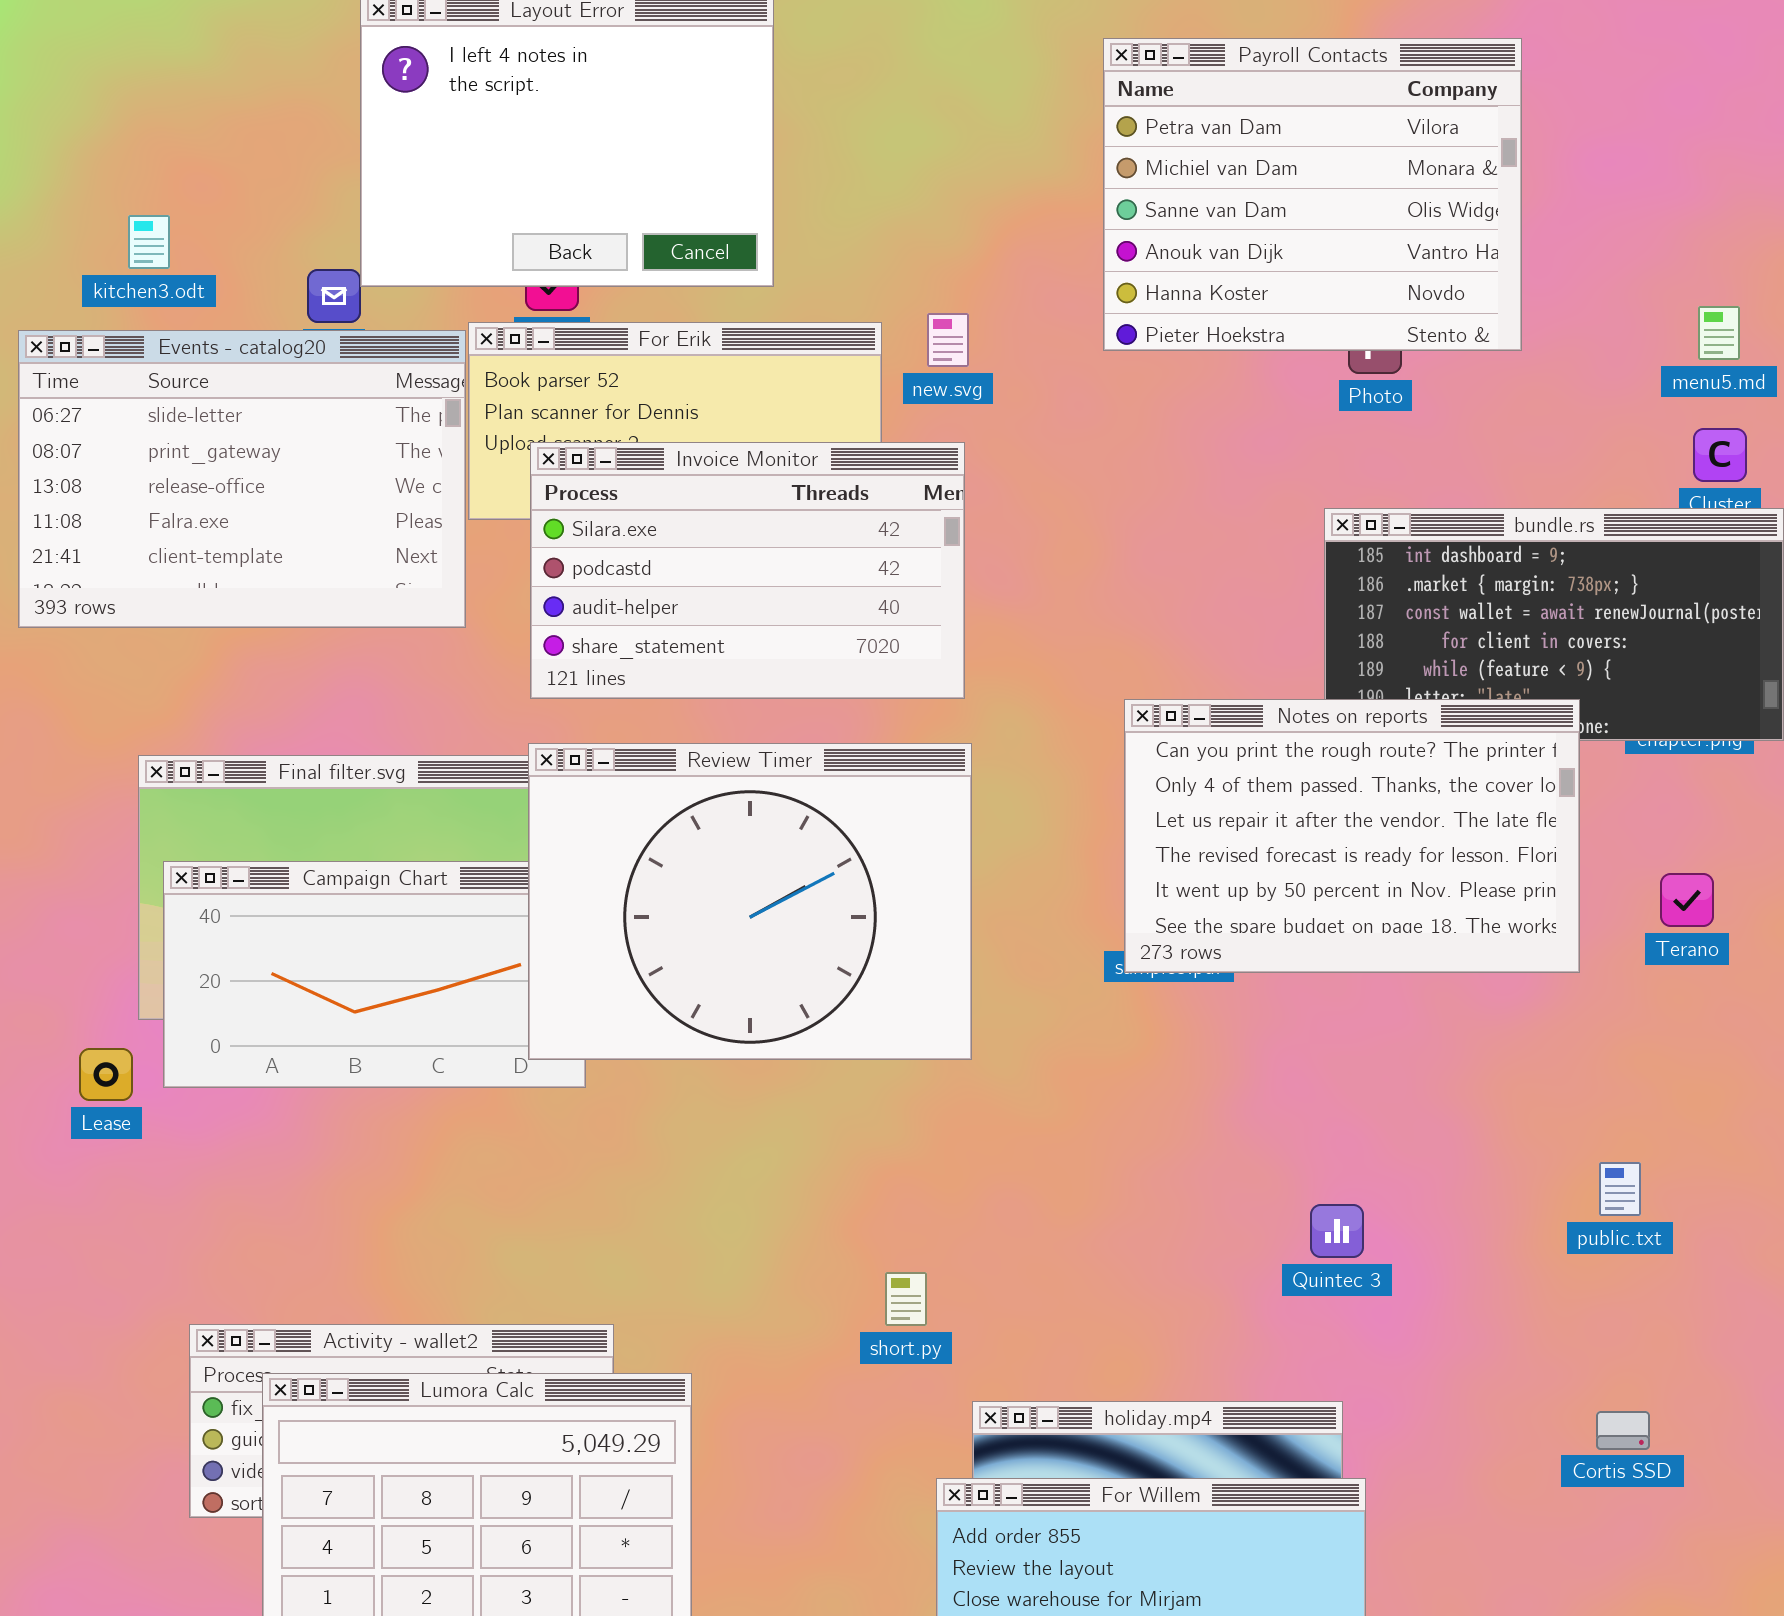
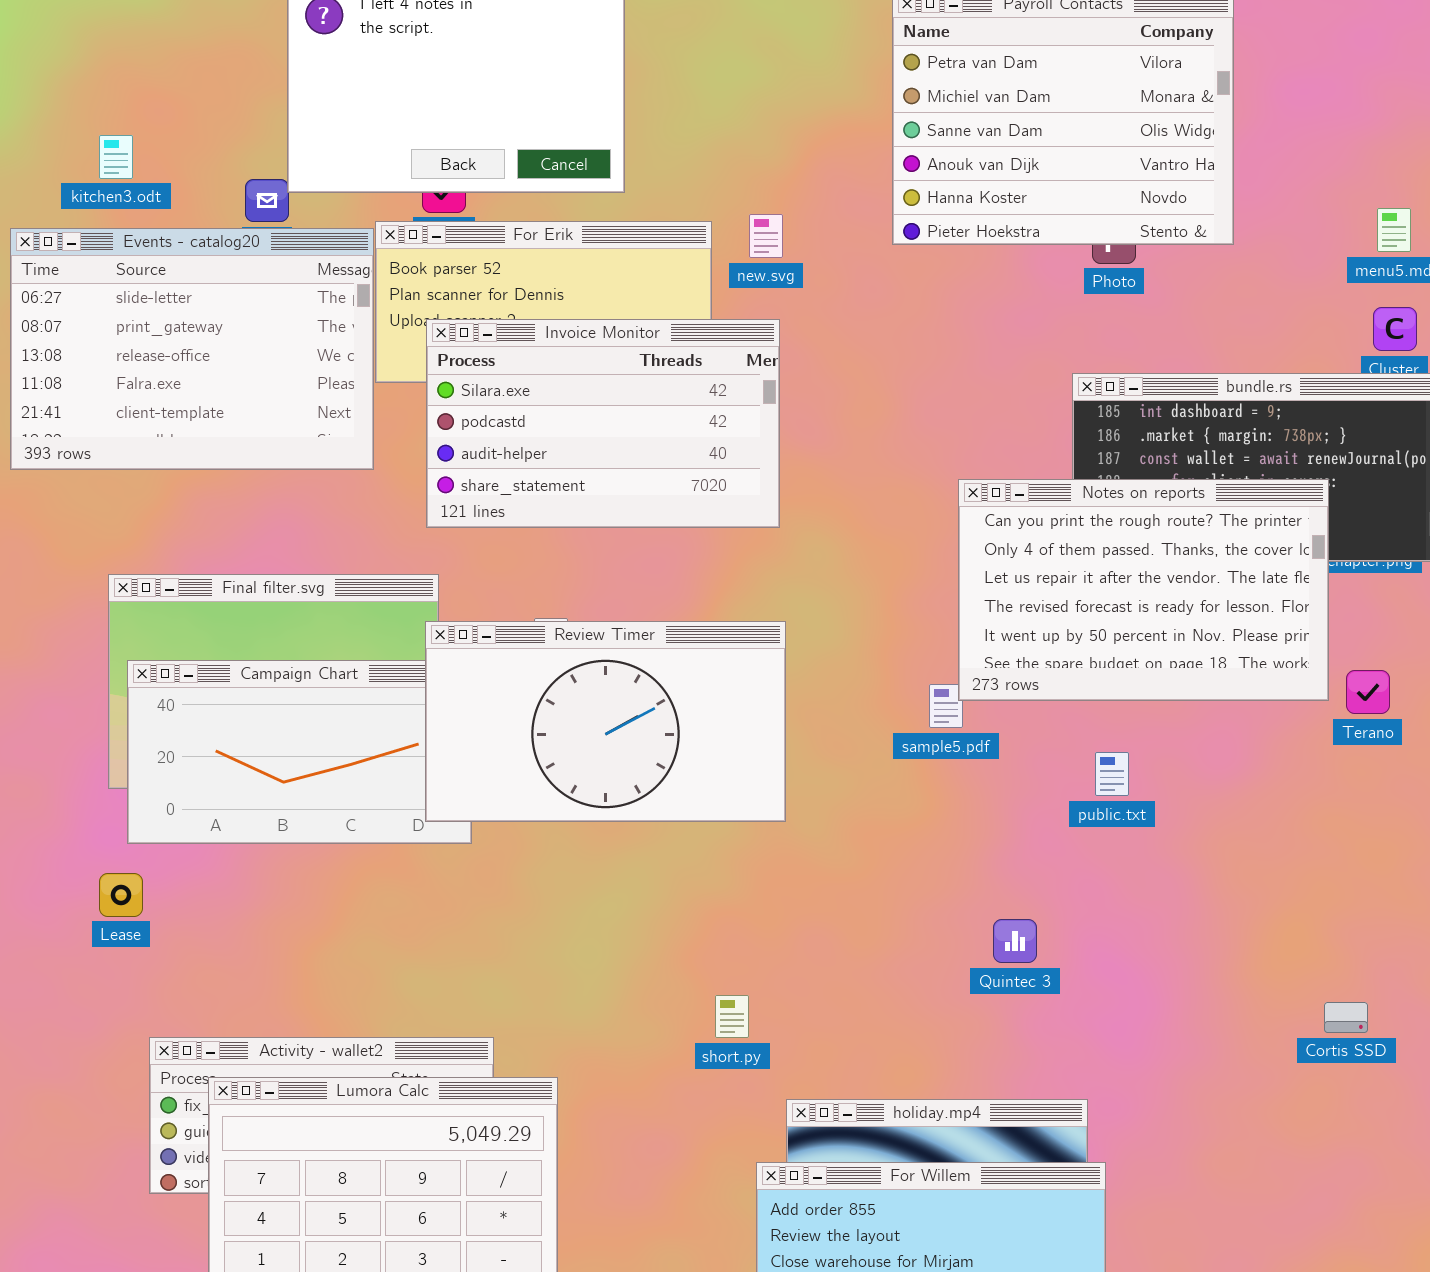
Notes on reports: [1124,699,1580,973] -> [958,479,1329,701], moved
Review Timer: [528,743,972,1060] -> [425,621,786,822], resized
Lease: [79,1048,133,1101] -> [99,873,143,917], moved
public.txt: [1599,1162,1641,1216] -> [1095,752,1129,796], moved
Quintec 3: [1310,1204,1364,1258] -> [993,919,1037,963], moved
Cortis SSD: [1596,1411,1650,1450] -> [1324,1002,1368,1033], moved

